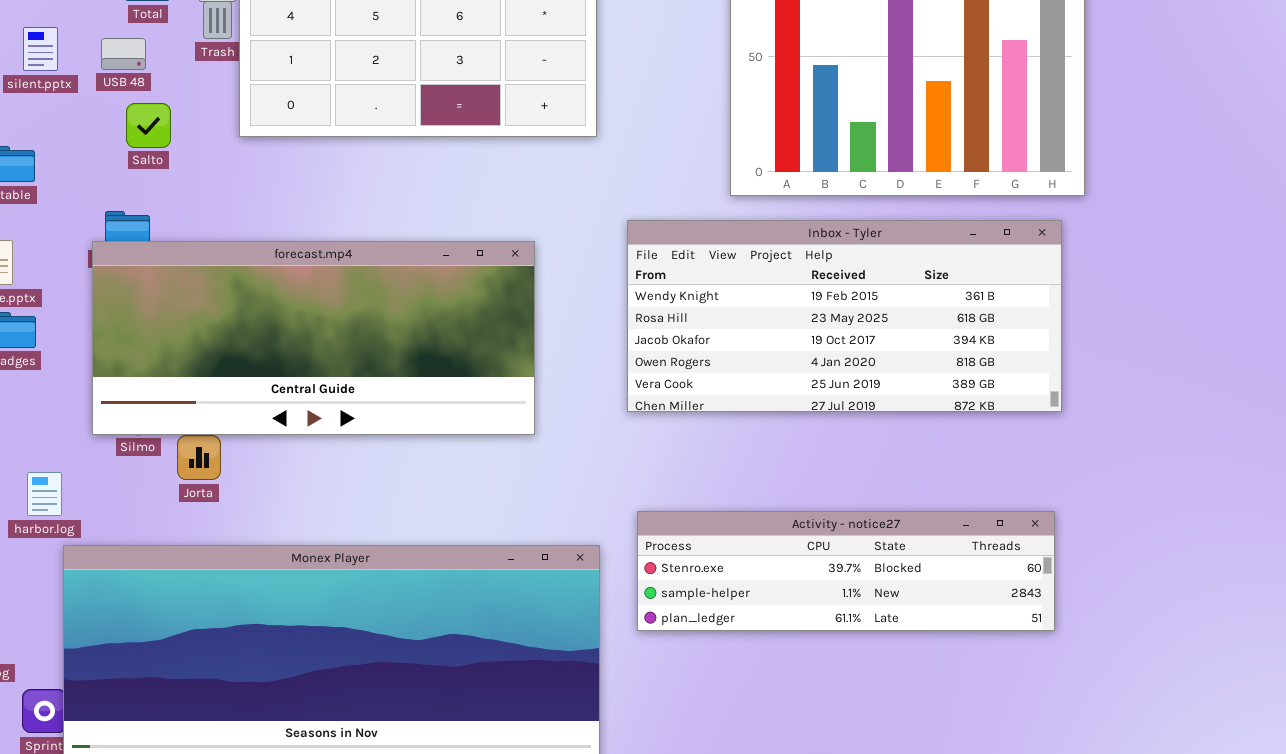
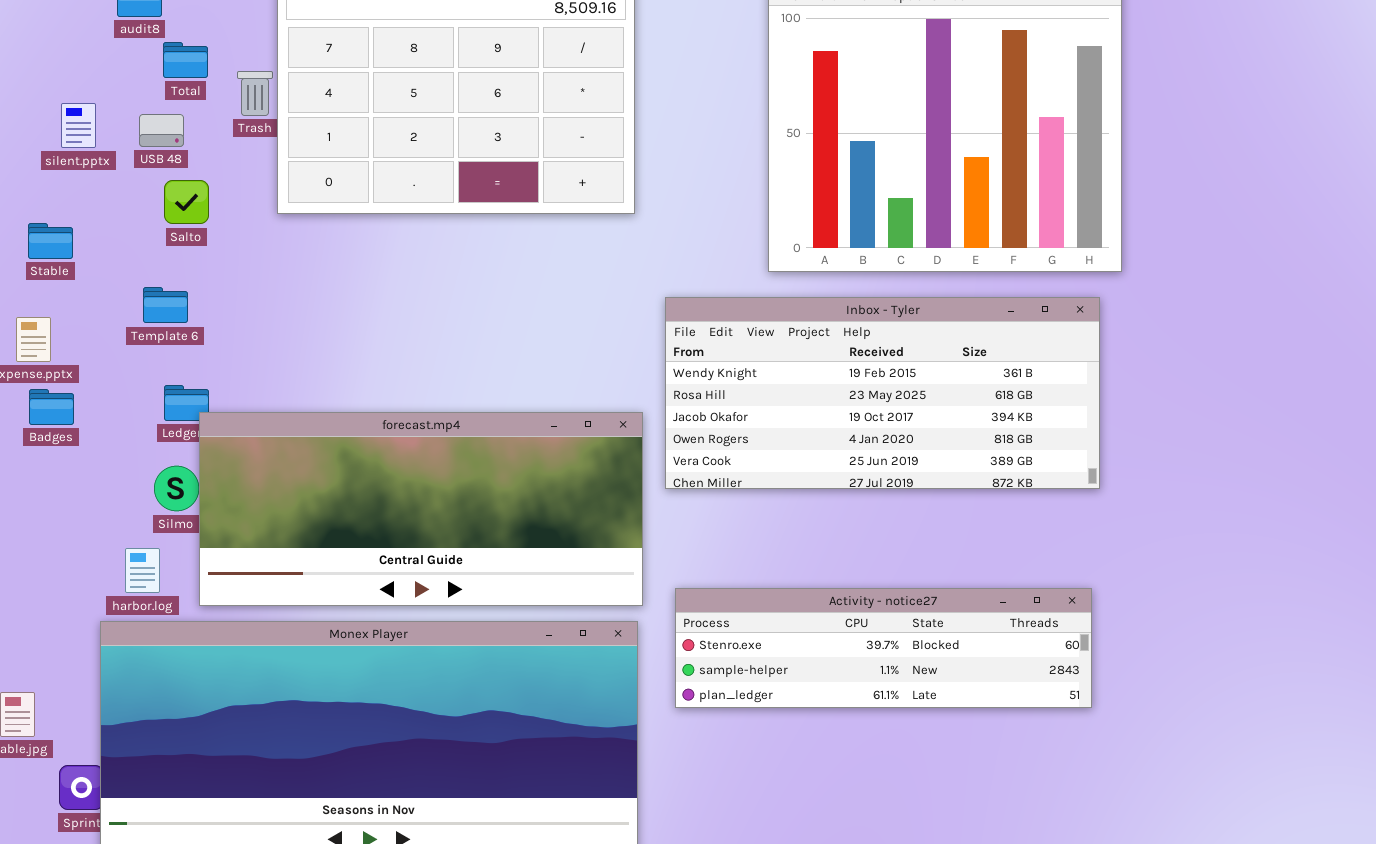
forecast.mp4: [92,241,535,435] -> [199,412,643,606], moved
harbor.log: [27,472,62,516] -> [125,548,160,593], moved

